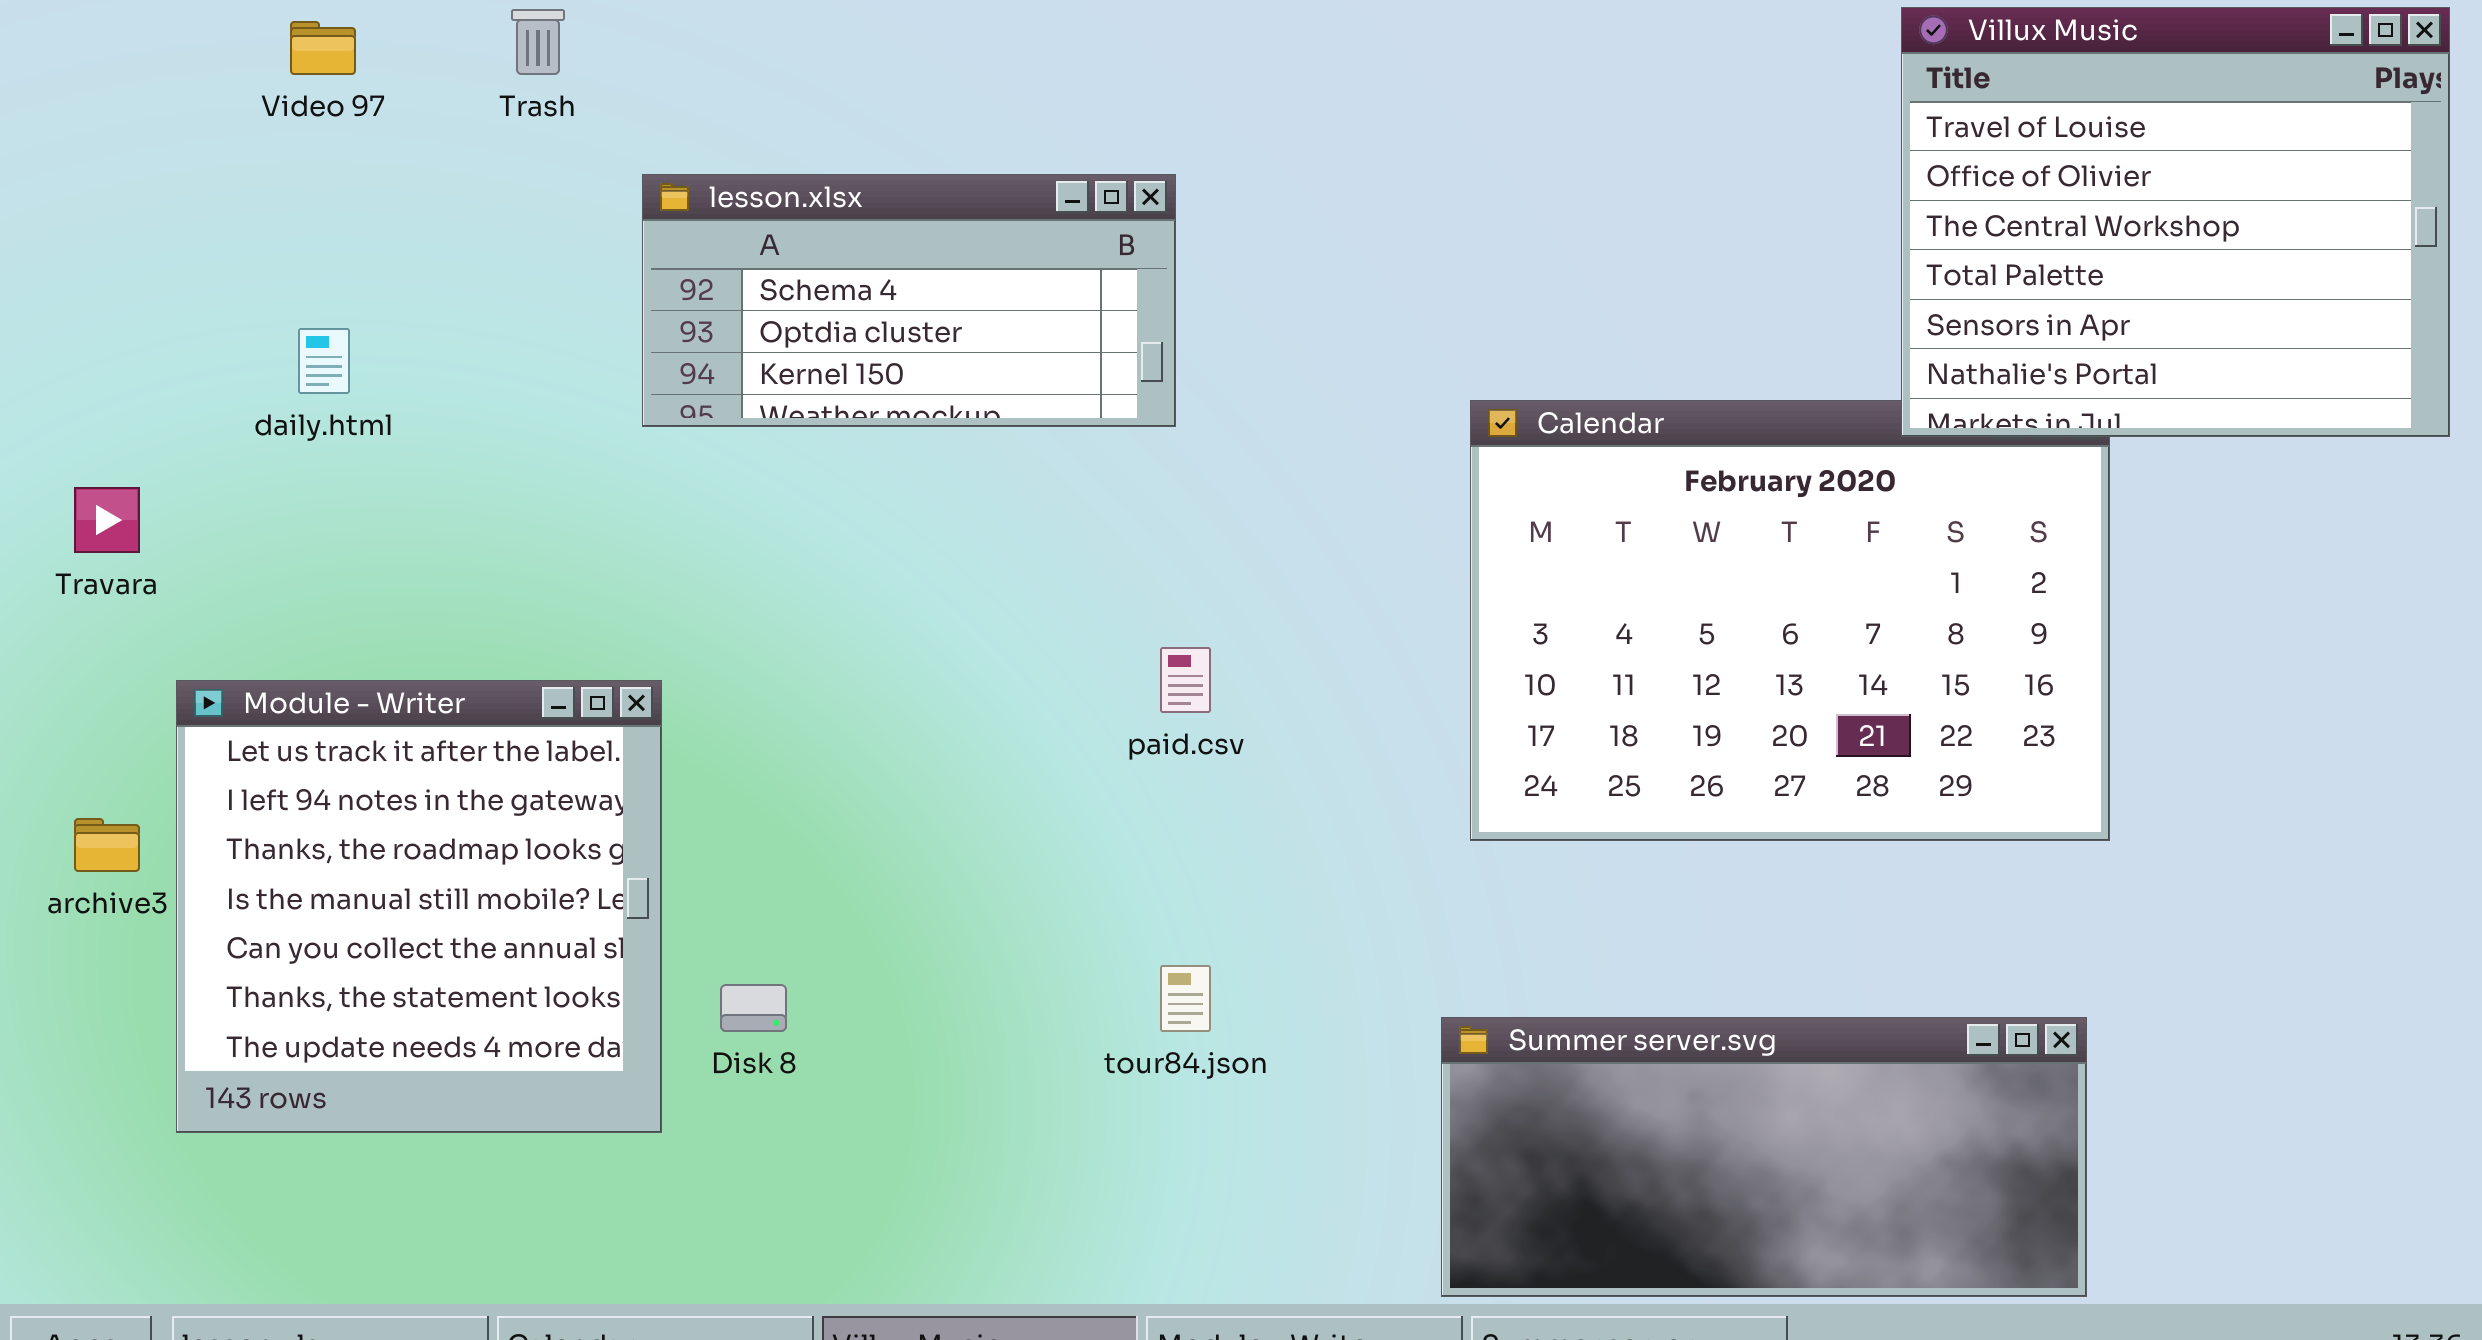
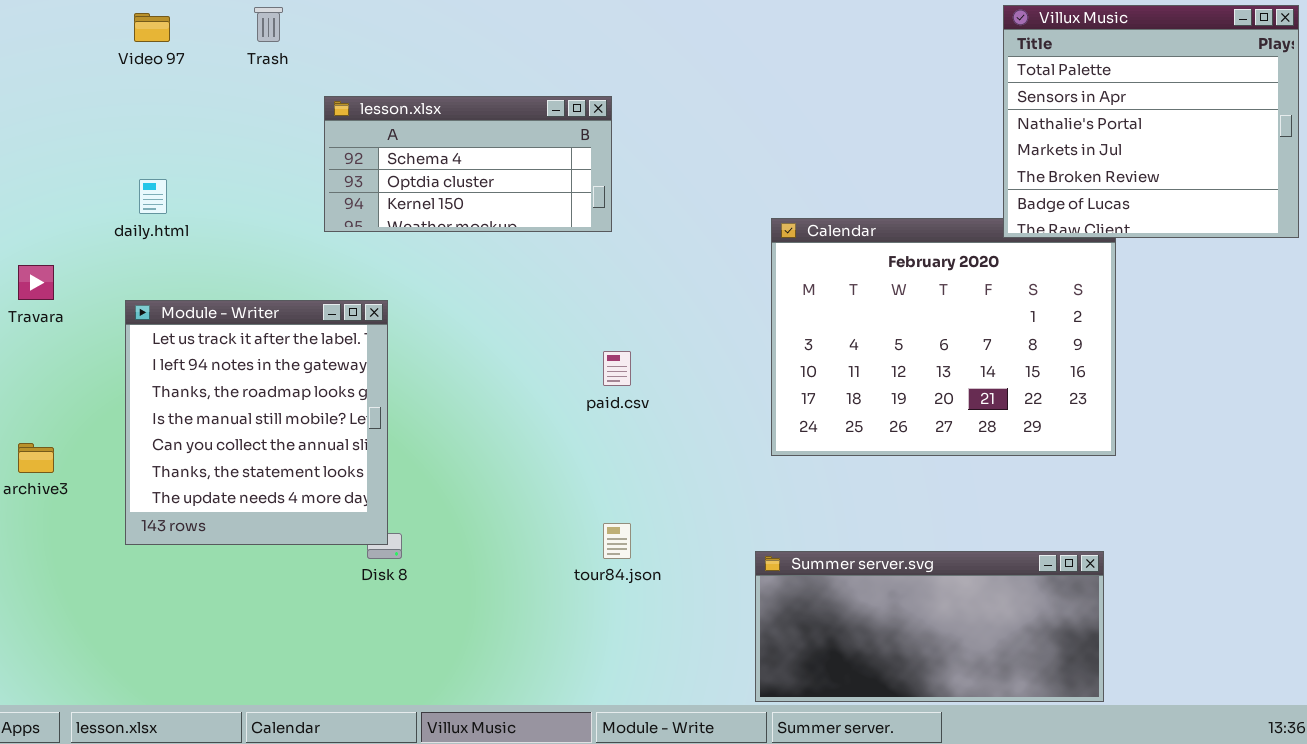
Villux Music: [1901,7,2450,437] -> [1003,5,1299,238], scrolled down 3 rows
Module - Writer: [176,680,662,1133] -> [125,300,388,545], moved

